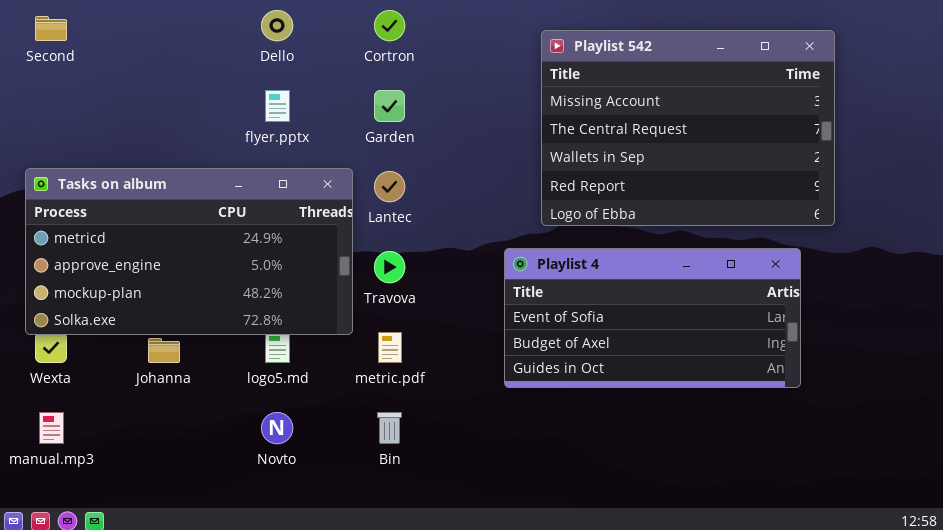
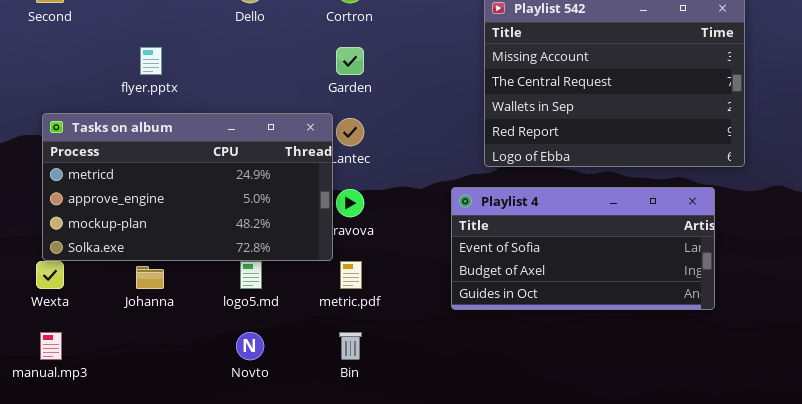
flyer.pptx: [265,90,290,122] -> [140,47,162,75], moved
Tasks on album: [25,168,353,335] -> [42,113,333,261], moved

